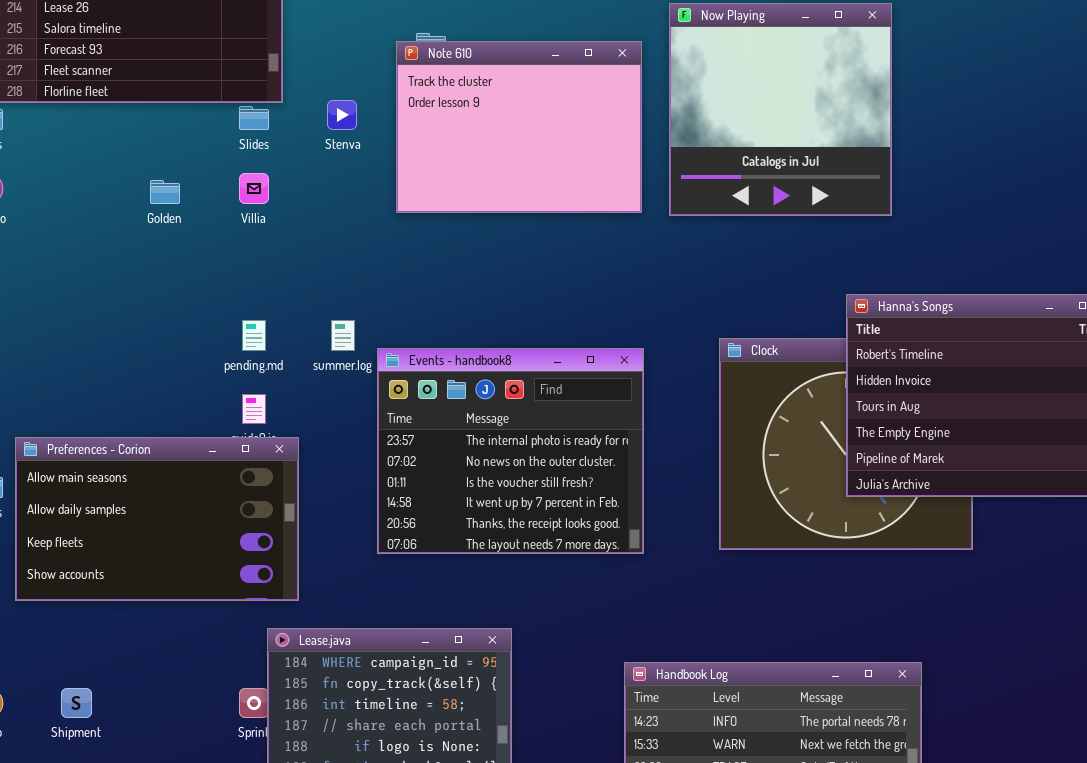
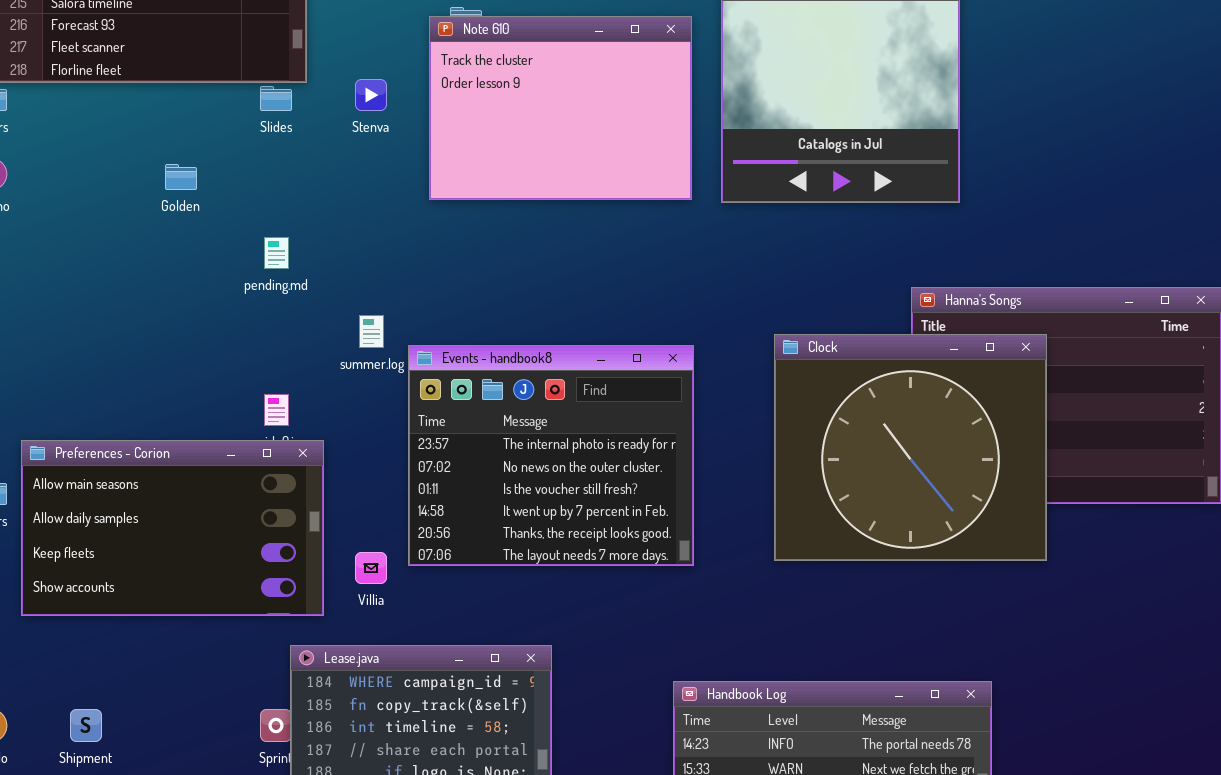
Villia: [239,173,269,204] -> [355,552,387,584], moved
pending.md: [242,320,266,351] -> [264,237,289,269], moved
Clock: [719,338,973,550] -> [774,334,1047,561], raised

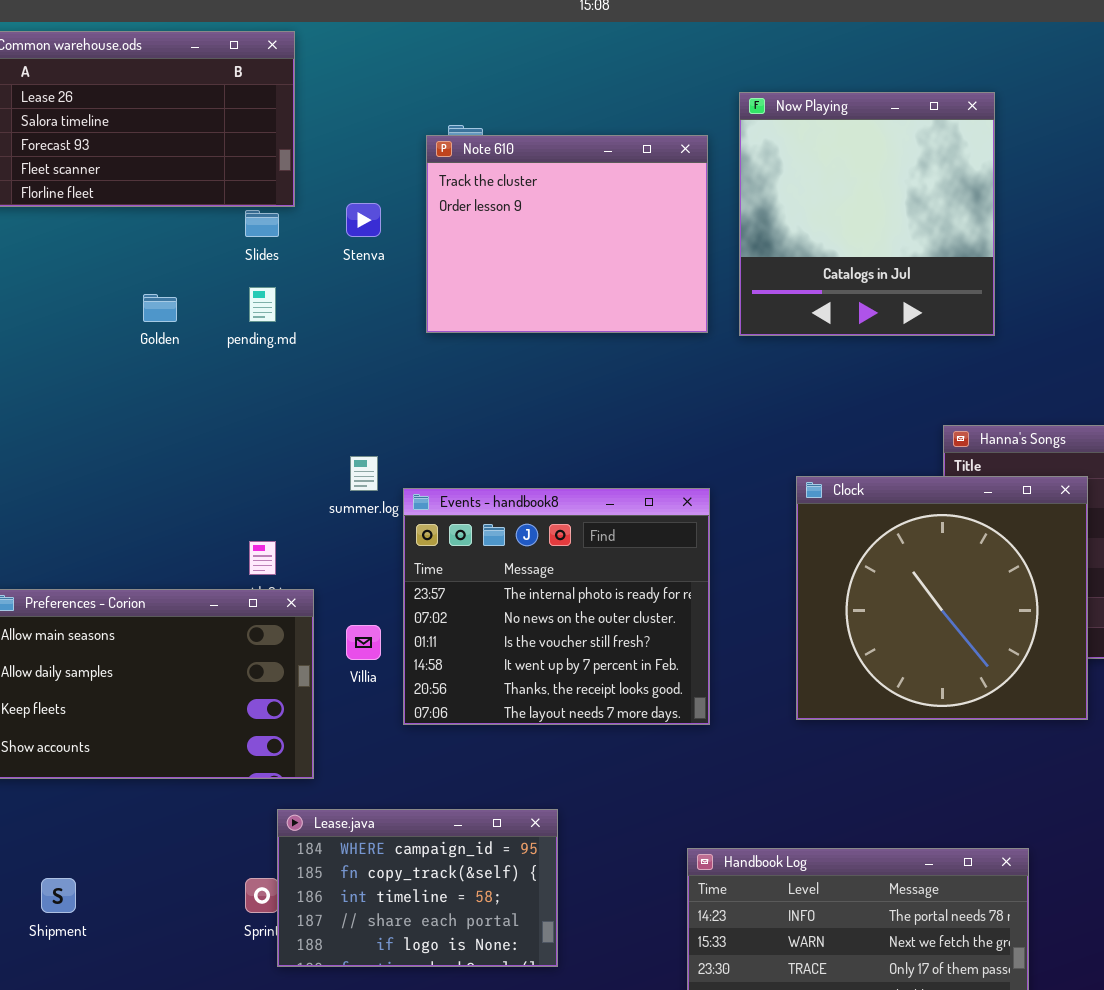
pending.md: [264,237,289,269] -> [249,287,276,322], moved
Villia: [355,552,387,584] -> [346,625,381,660], moved

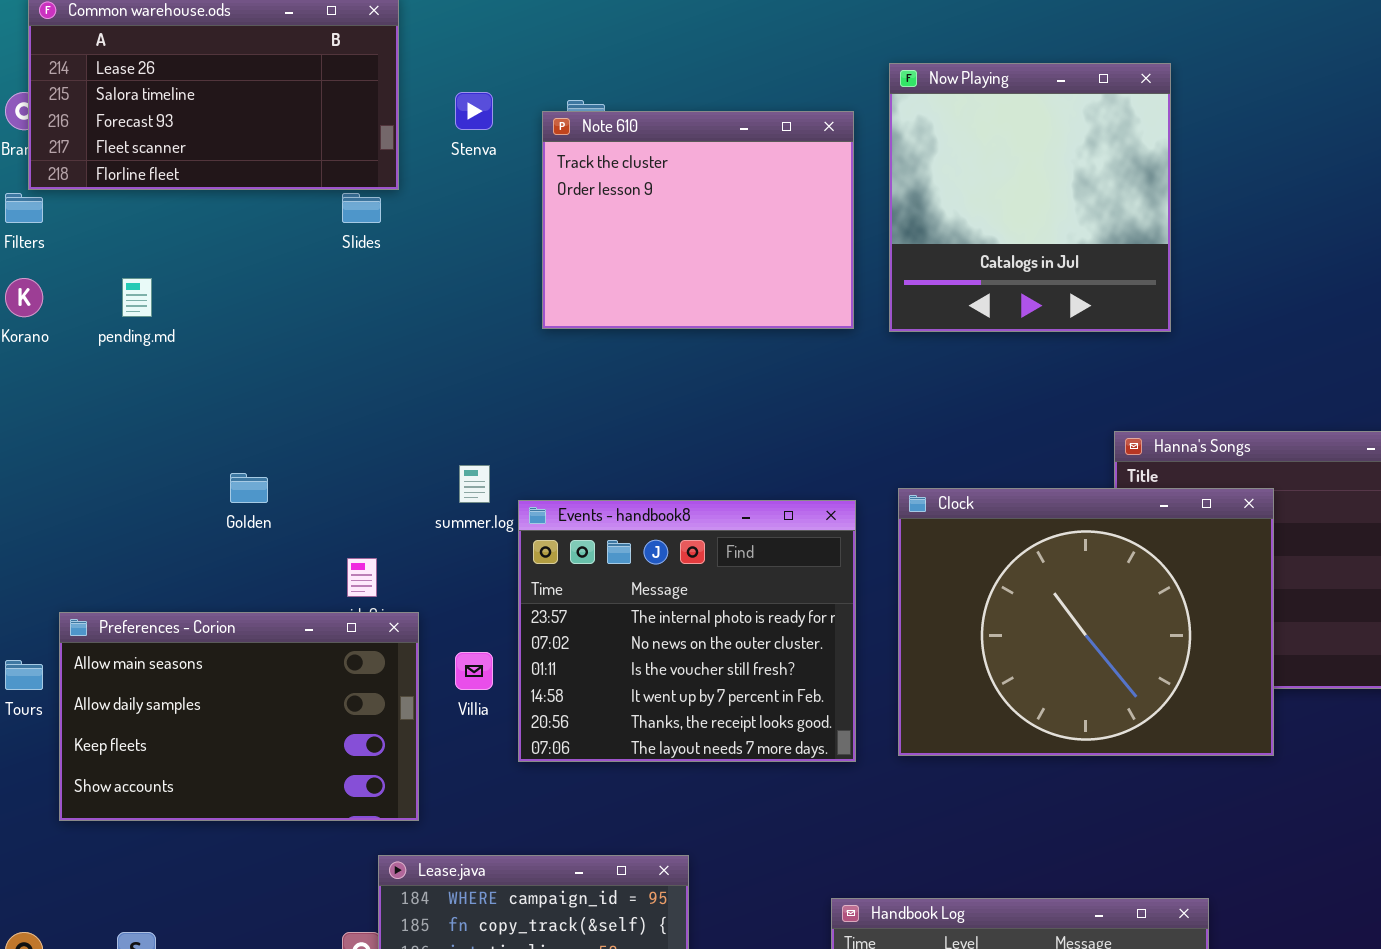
Stenva: [346,203,381,237] -> [455,92,493,130], moved
pending.md: [249,287,276,322] -> [122,278,152,317], moved
Golden: [143,294,177,322] -> [230,473,268,503], moved
Clock: [796,476,1088,720] -> [898,488,1274,756], resized

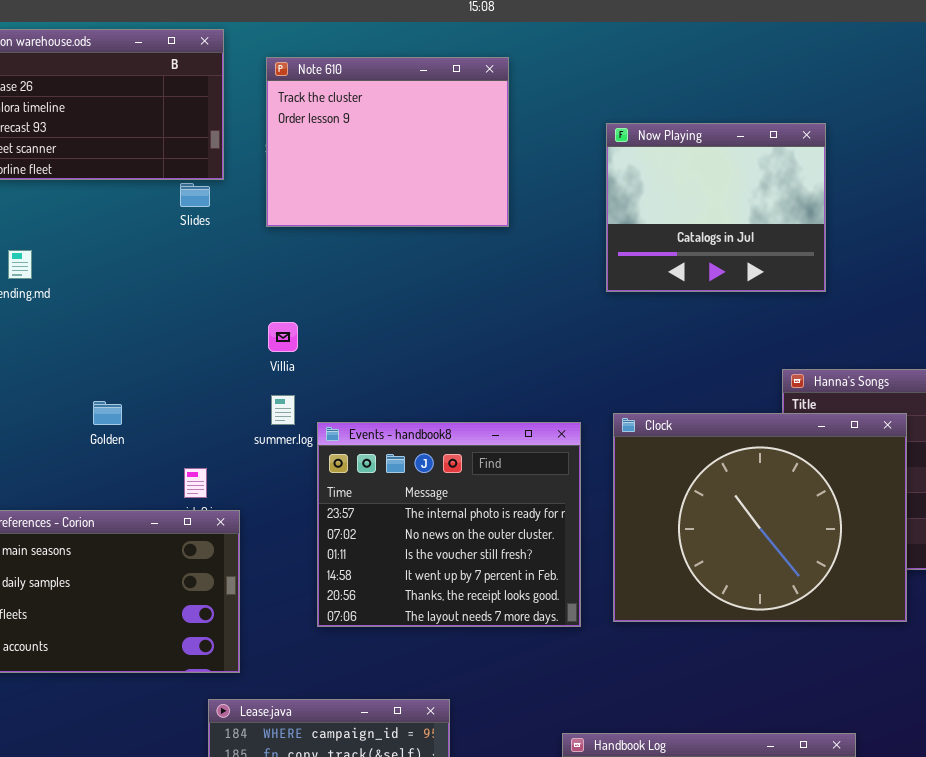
Now Playing: [889,63,1171,332] -> [606,123,826,292], resized
Note 610: [542,111,854,329] -> [266,57,509,227], moved
Villia: [455,652,493,690] -> [268,322,298,352], moved

